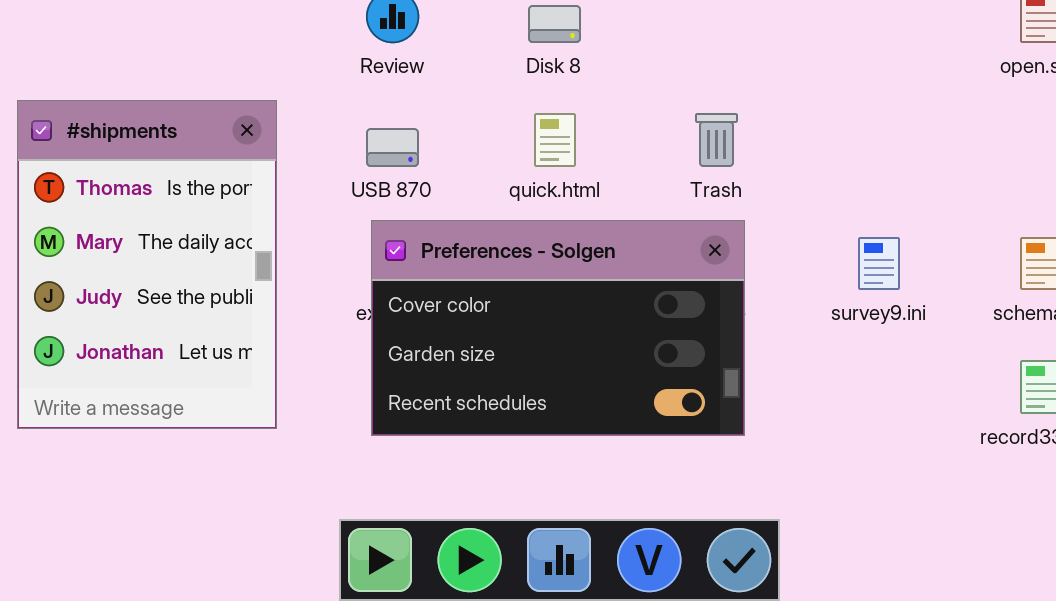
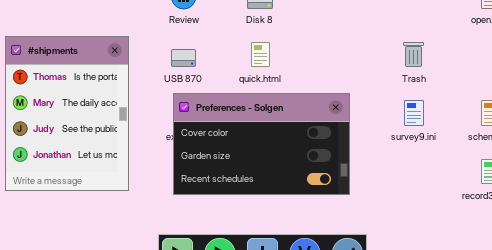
Trash: [695,113,738,167] -> [403,42,424,67], moved

